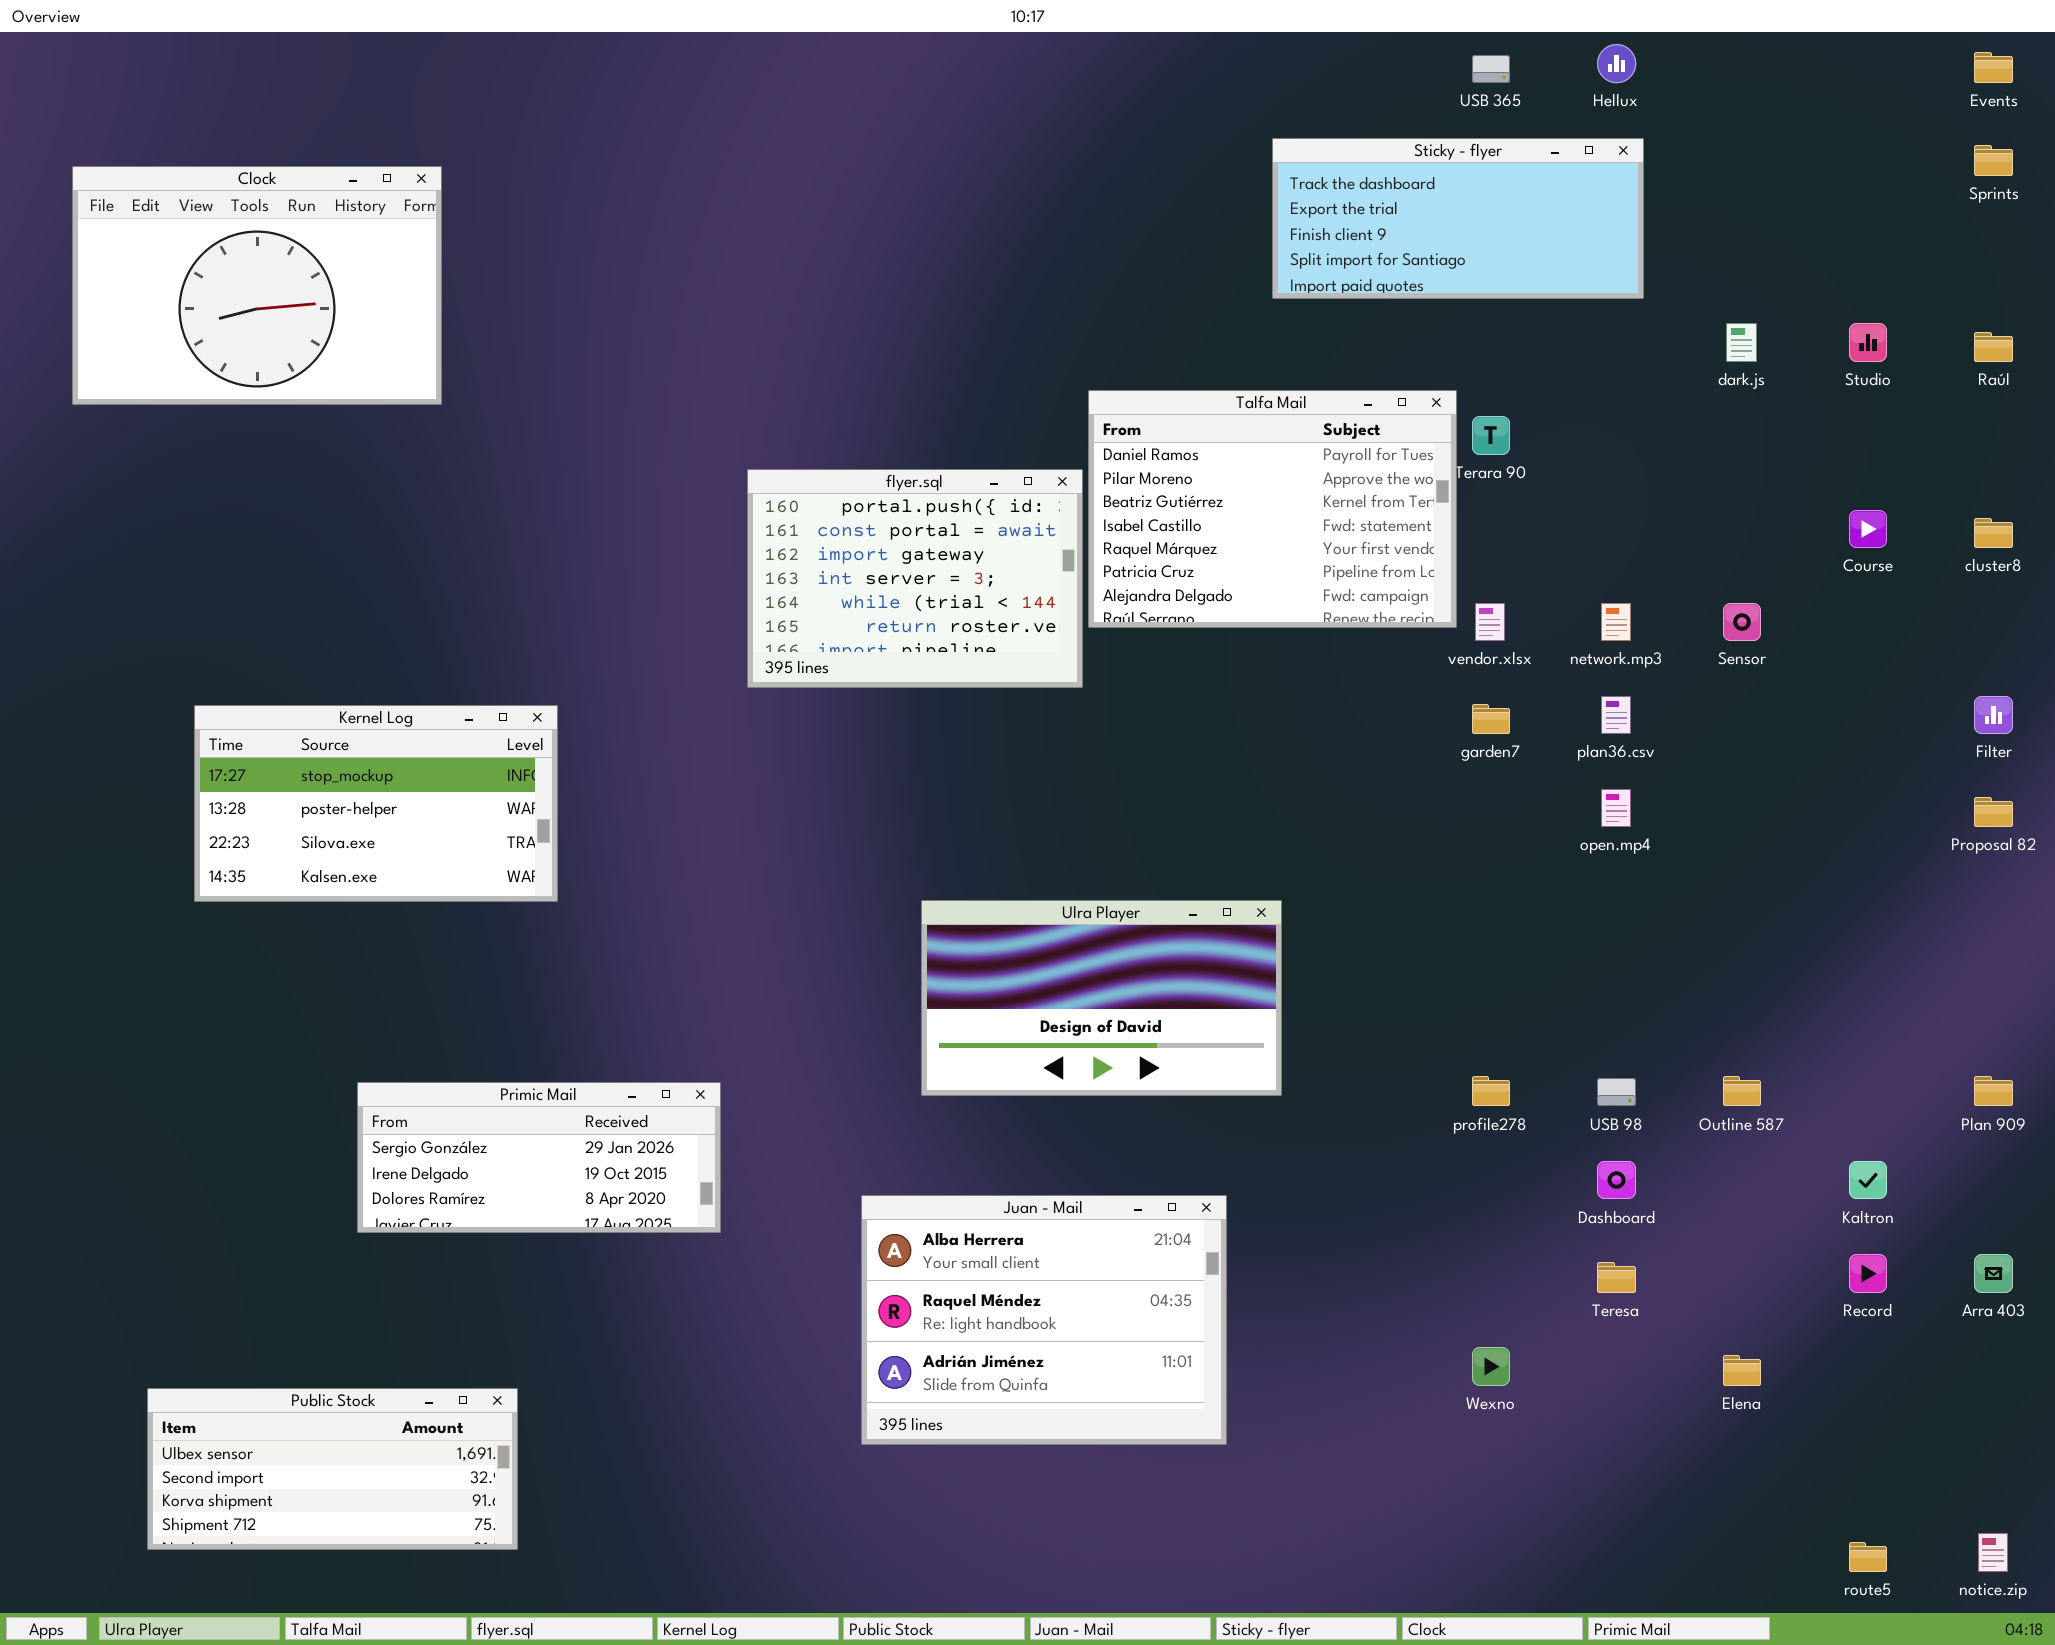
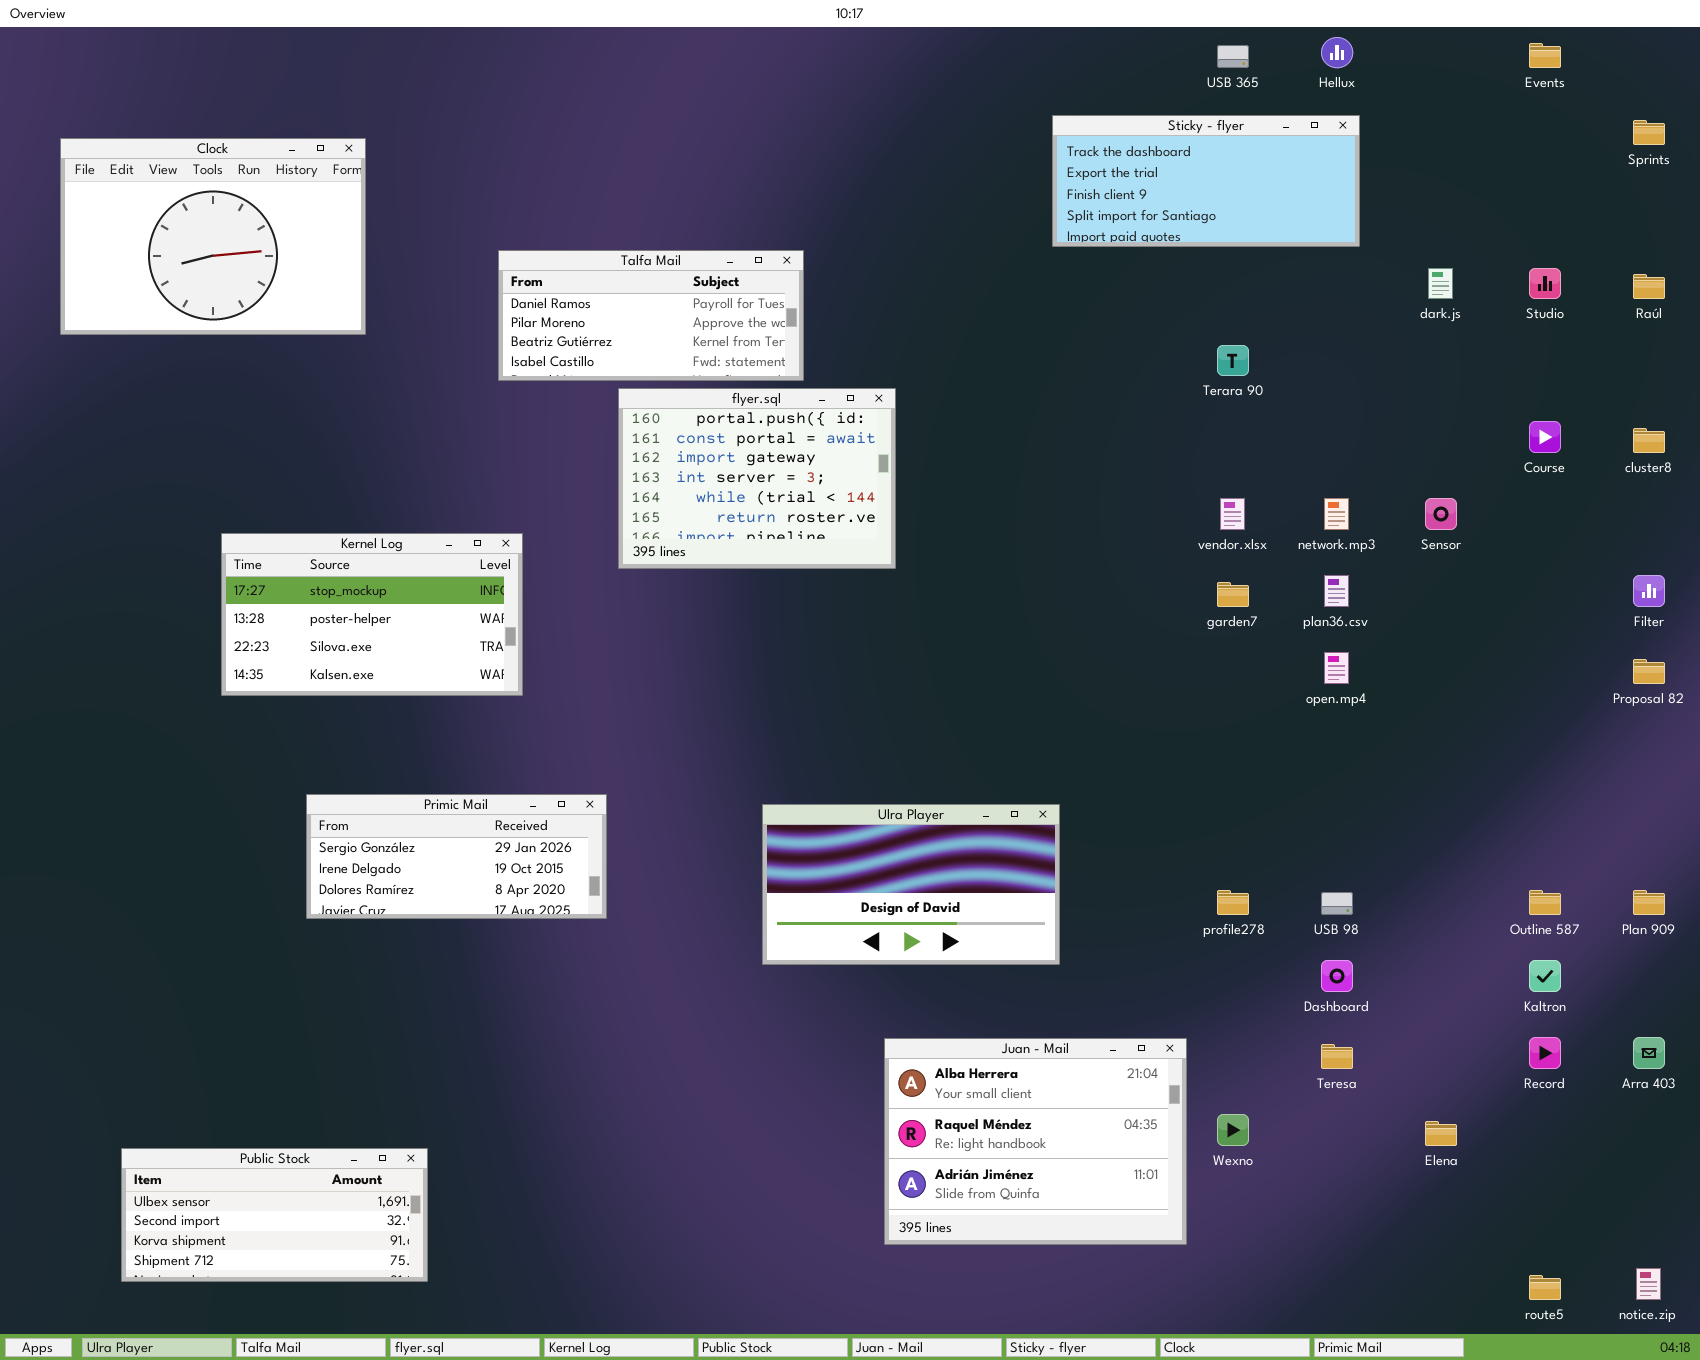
Events: [1974,52,2013,83] -> [1529,43,1561,68], moved
Talfa Mail: [1088,390,1457,628] -> [498,250,804,381], moved, resized
Kernel Log: [194,705,558,902] -> [221,533,523,696], moved
Ulra Player: [921,900,1282,1096] -> [762,804,1060,965], moved
Outline 587: [1723,1076,1761,1106] -> [1529,890,1561,915], moved
Primic Mail: [357,1082,721,1233] -> [306,794,607,919], moved
Juan - Mail: [861,1195,1227,1445] -> [884,1038,1187,1245], moved

